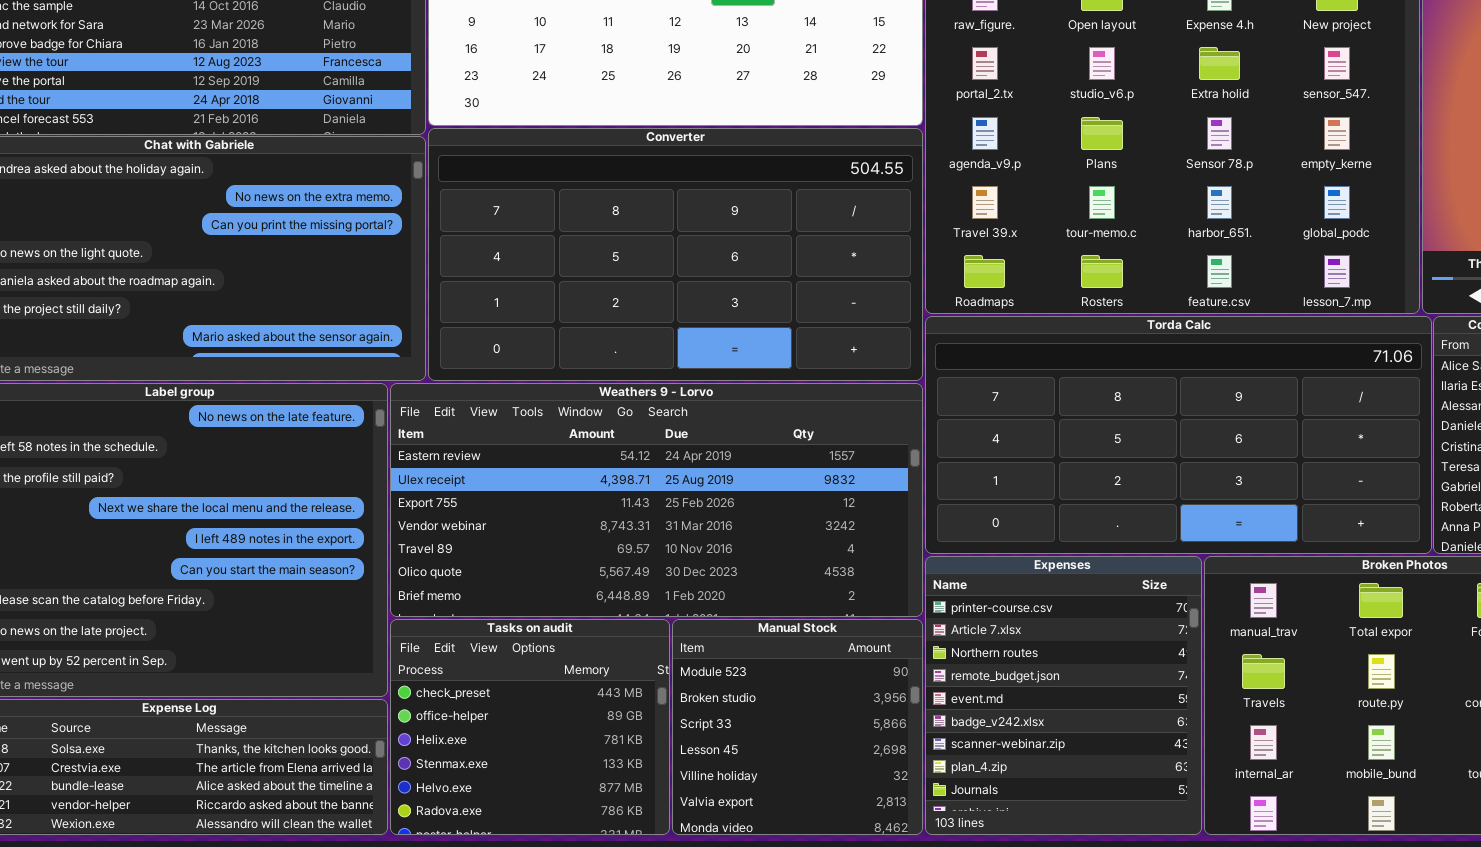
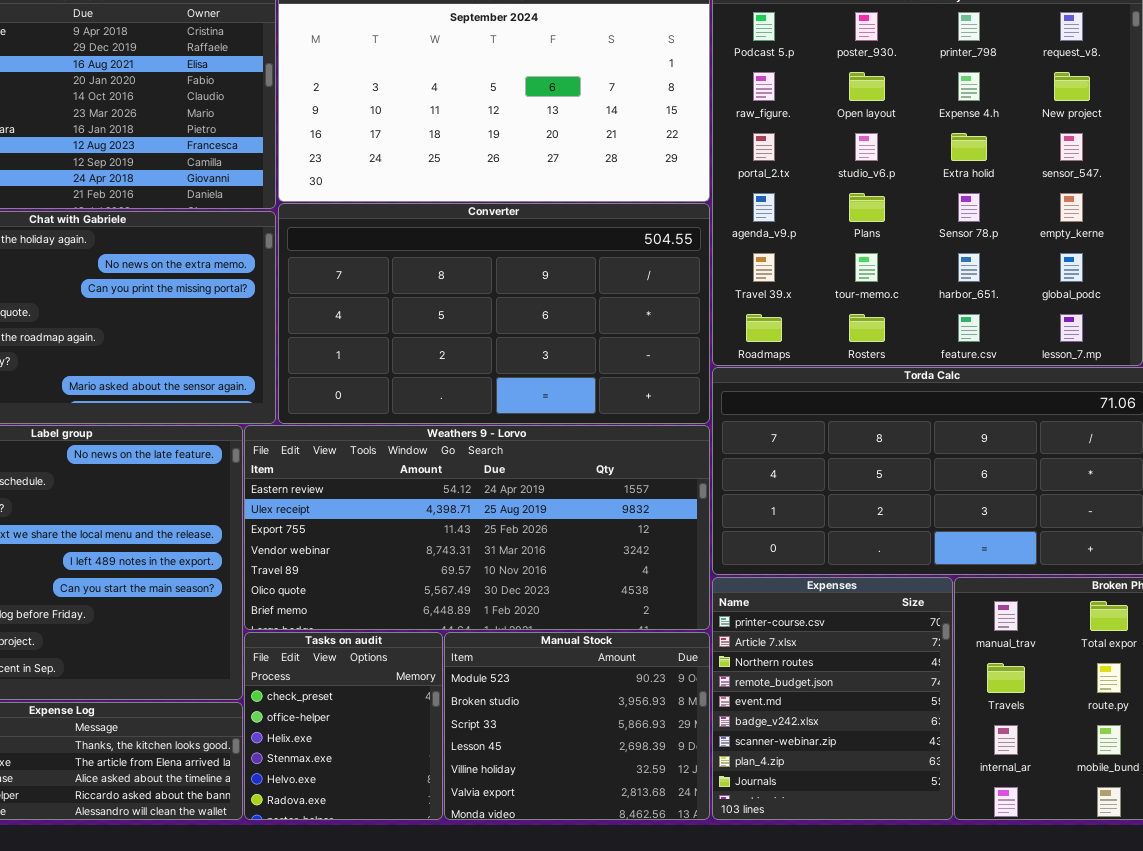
Tasks on audit: [390,619,670,835] -> [244,632,443,820], resized
Manual Stock: [672,619,923,835] -> [444,632,710,820], resized

